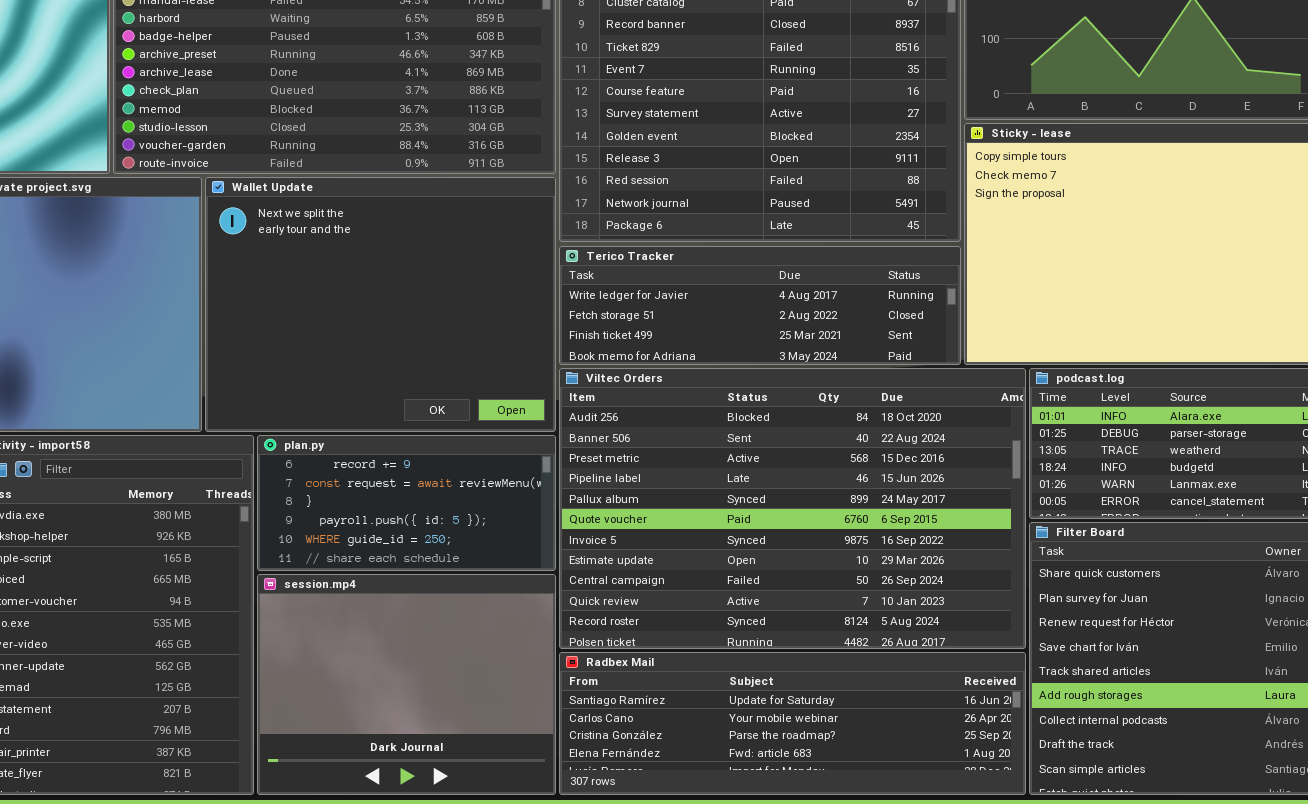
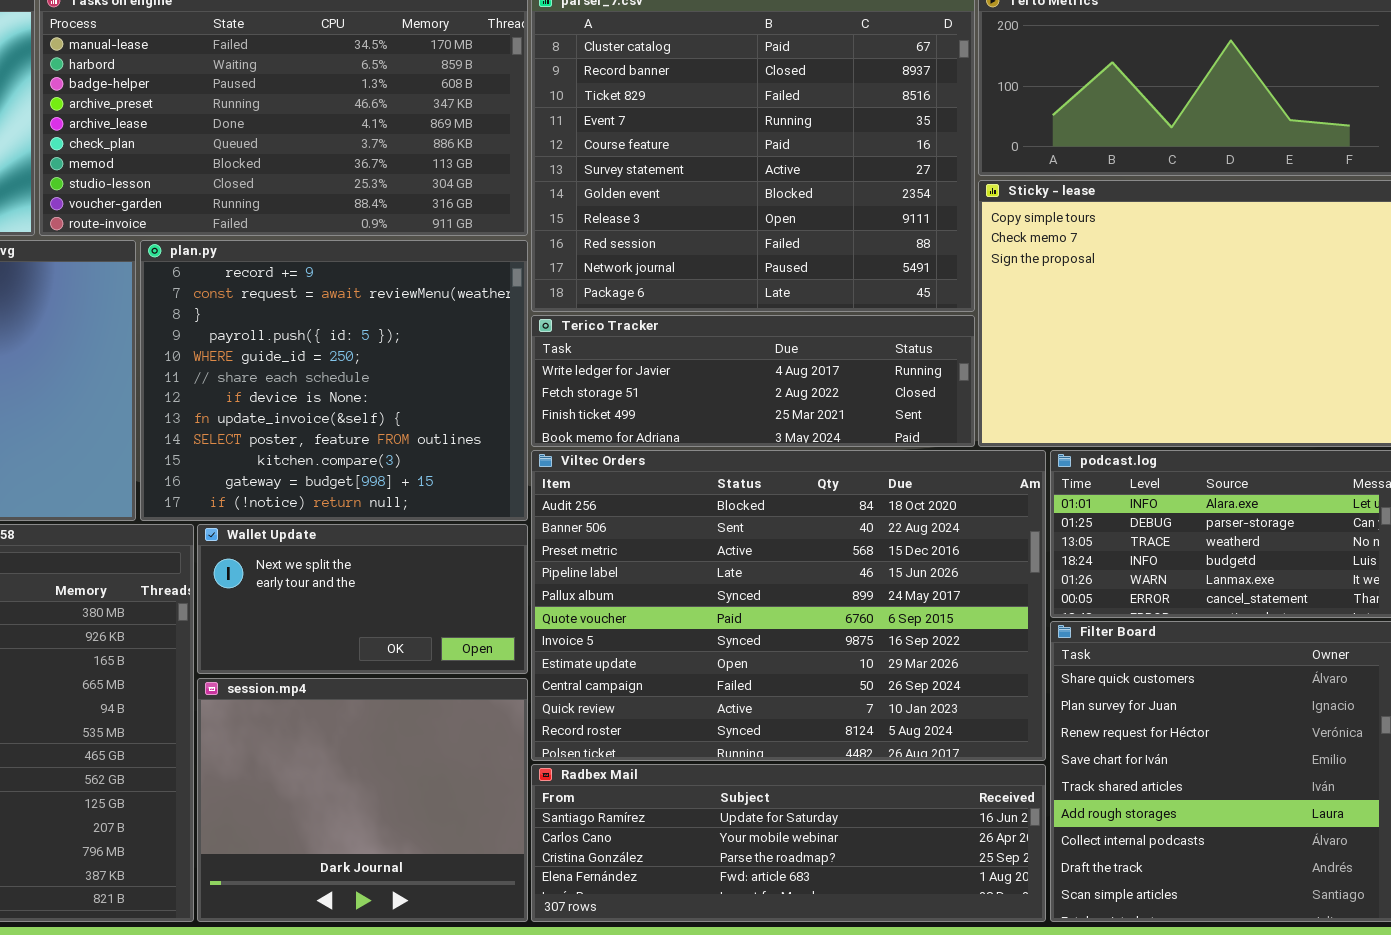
Wallet Update: [205,177,556,432] -> [197,524,528,674], moved, resized
plan.py: [257,435,556,571] -> [140,240,528,521], moved, resized

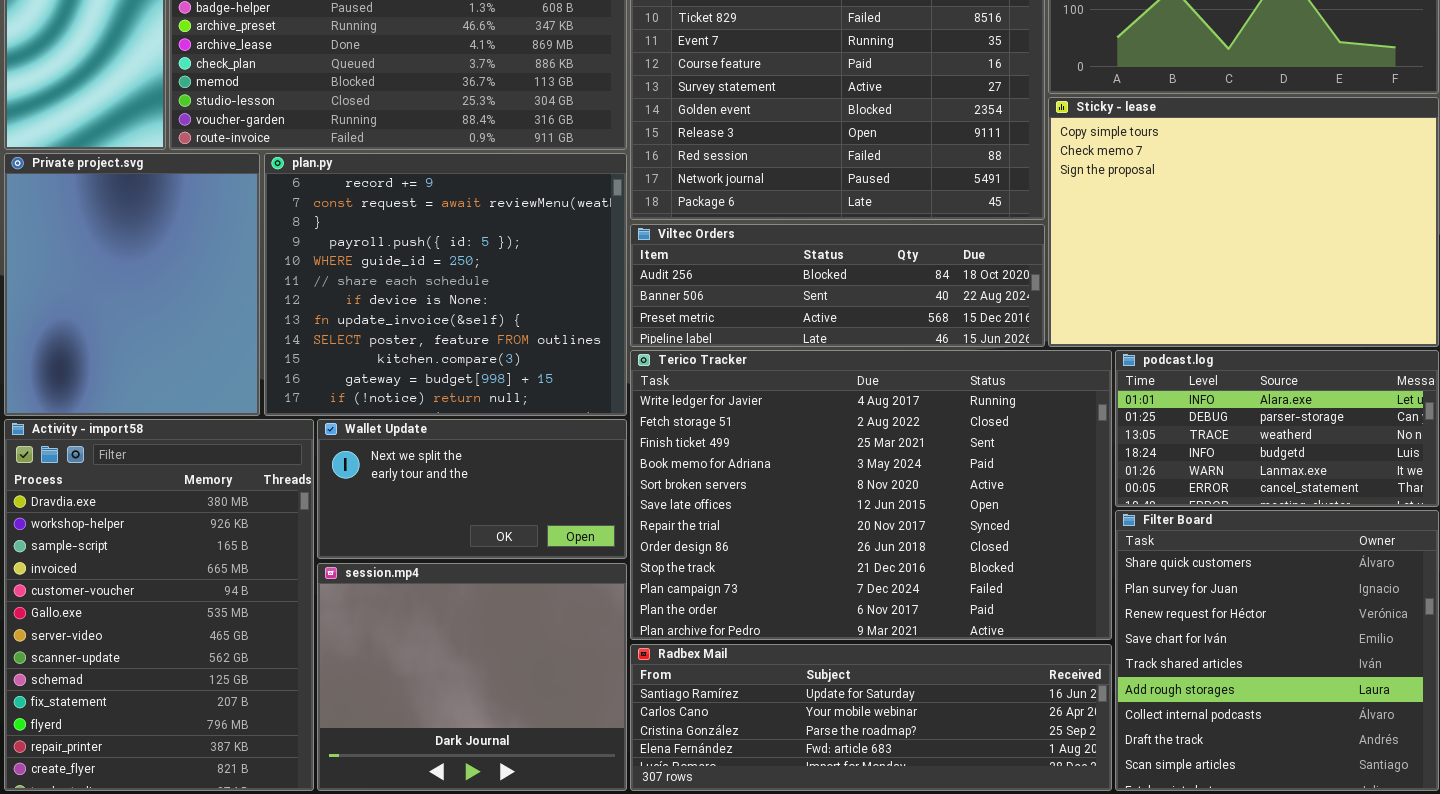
Terico Tracker: [531,315,975,447] -> [630,350,1112,640], moved, resized
Viltec Orders: [531,450,1046,761] -> [630,224,1045,347], moved, resized

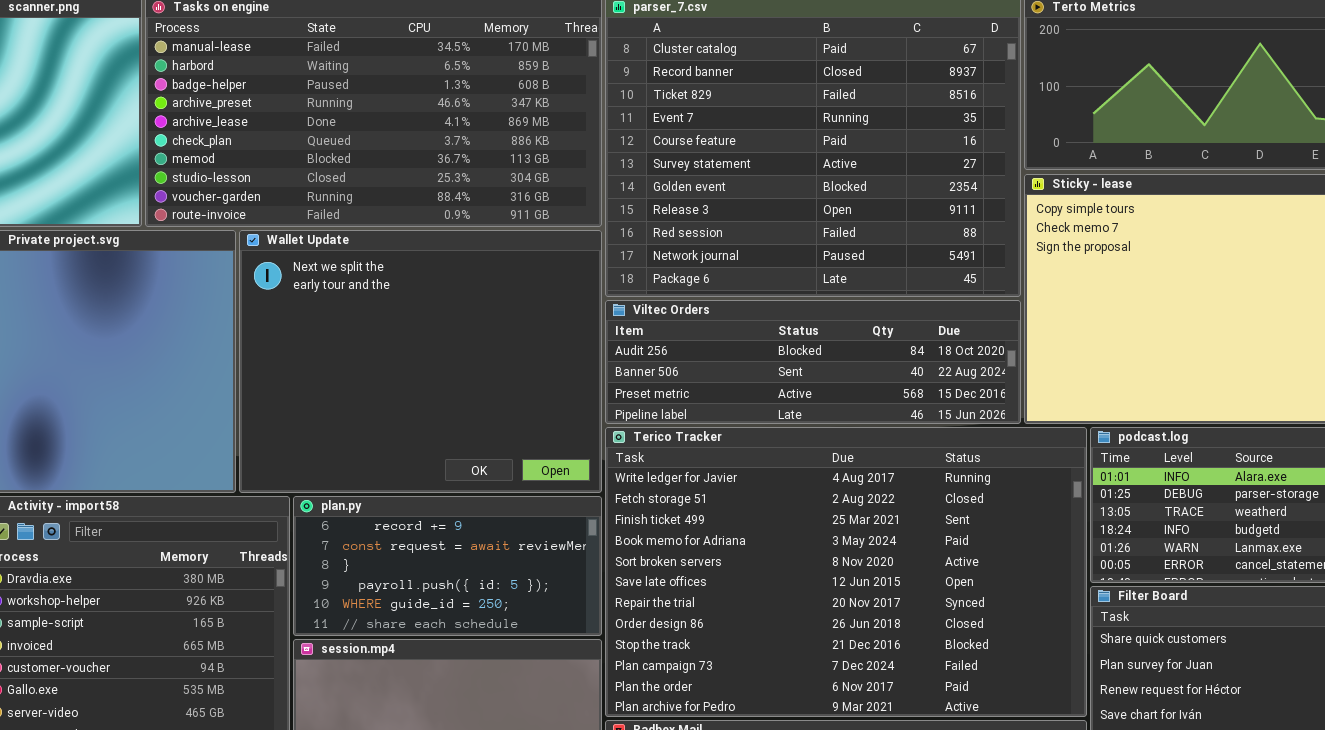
plan.py: [264,153,627,416] -> [293,496,602,636], moved, resized
Wallet Update: [317,419,627,559] -> [239,230,602,493], moved, resized

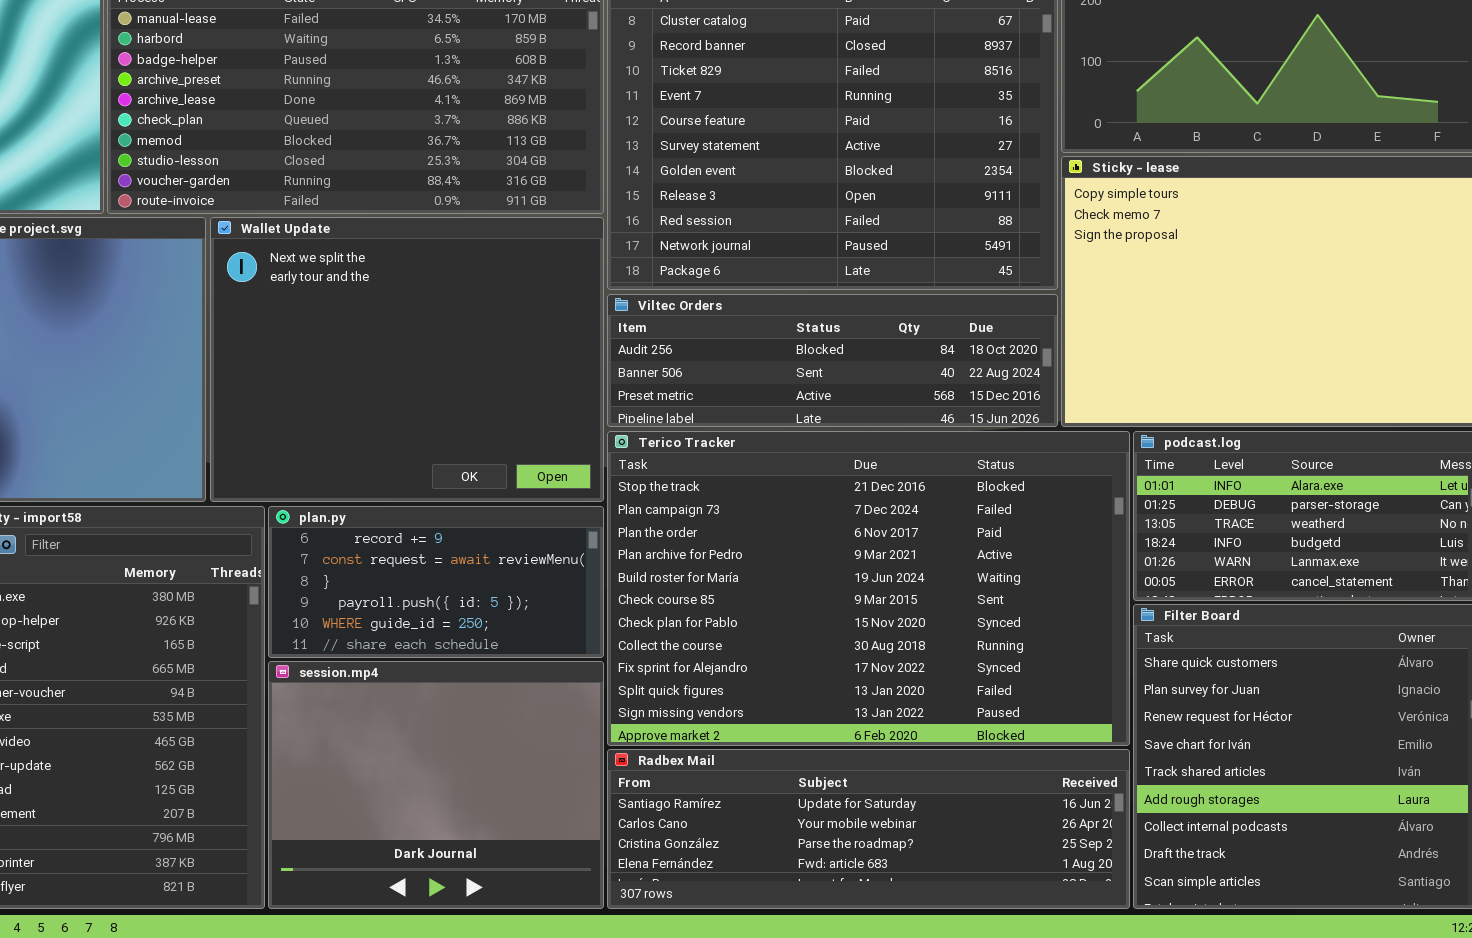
Terico Tracker: [605,427,1087,717] -> [607,431,1130,746], scrolled down 8 rows

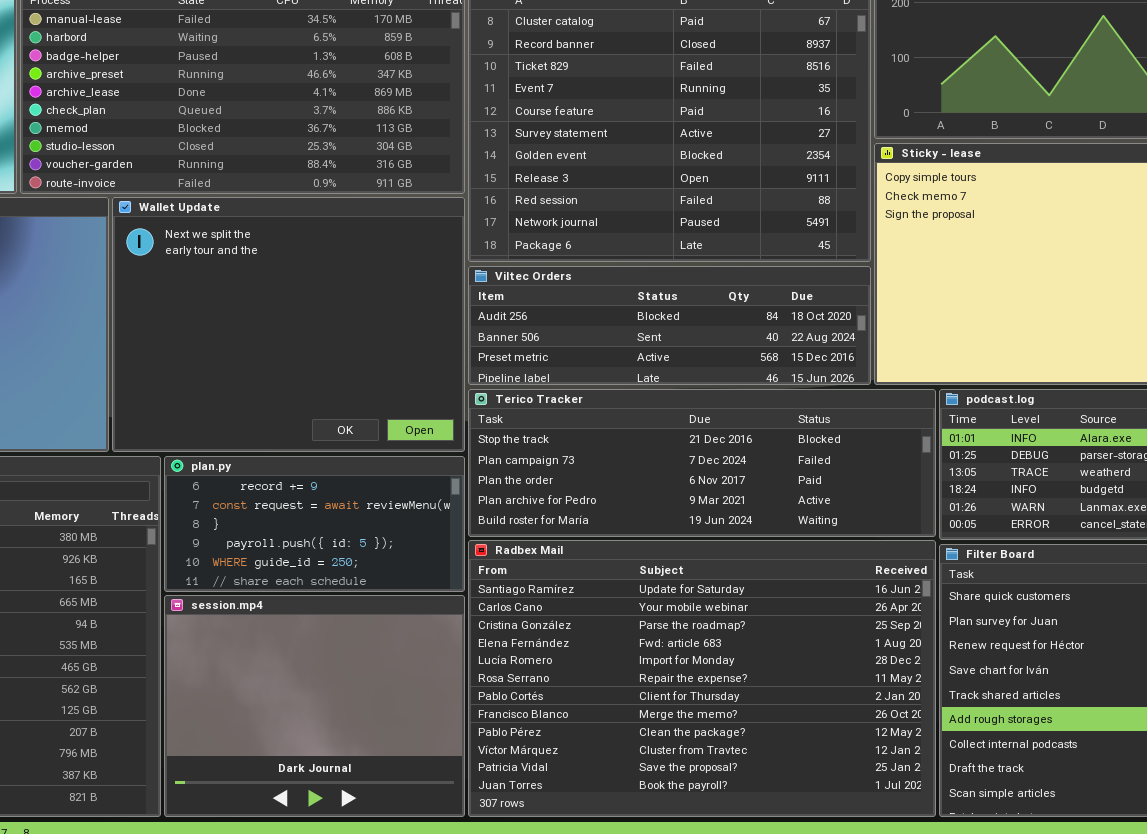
Terico Tracker: [607,431,1130,746] -> [468,389,936,537], resized
Radbex Mail: [607,749,1130,909] -> [468,540,936,817], resized

